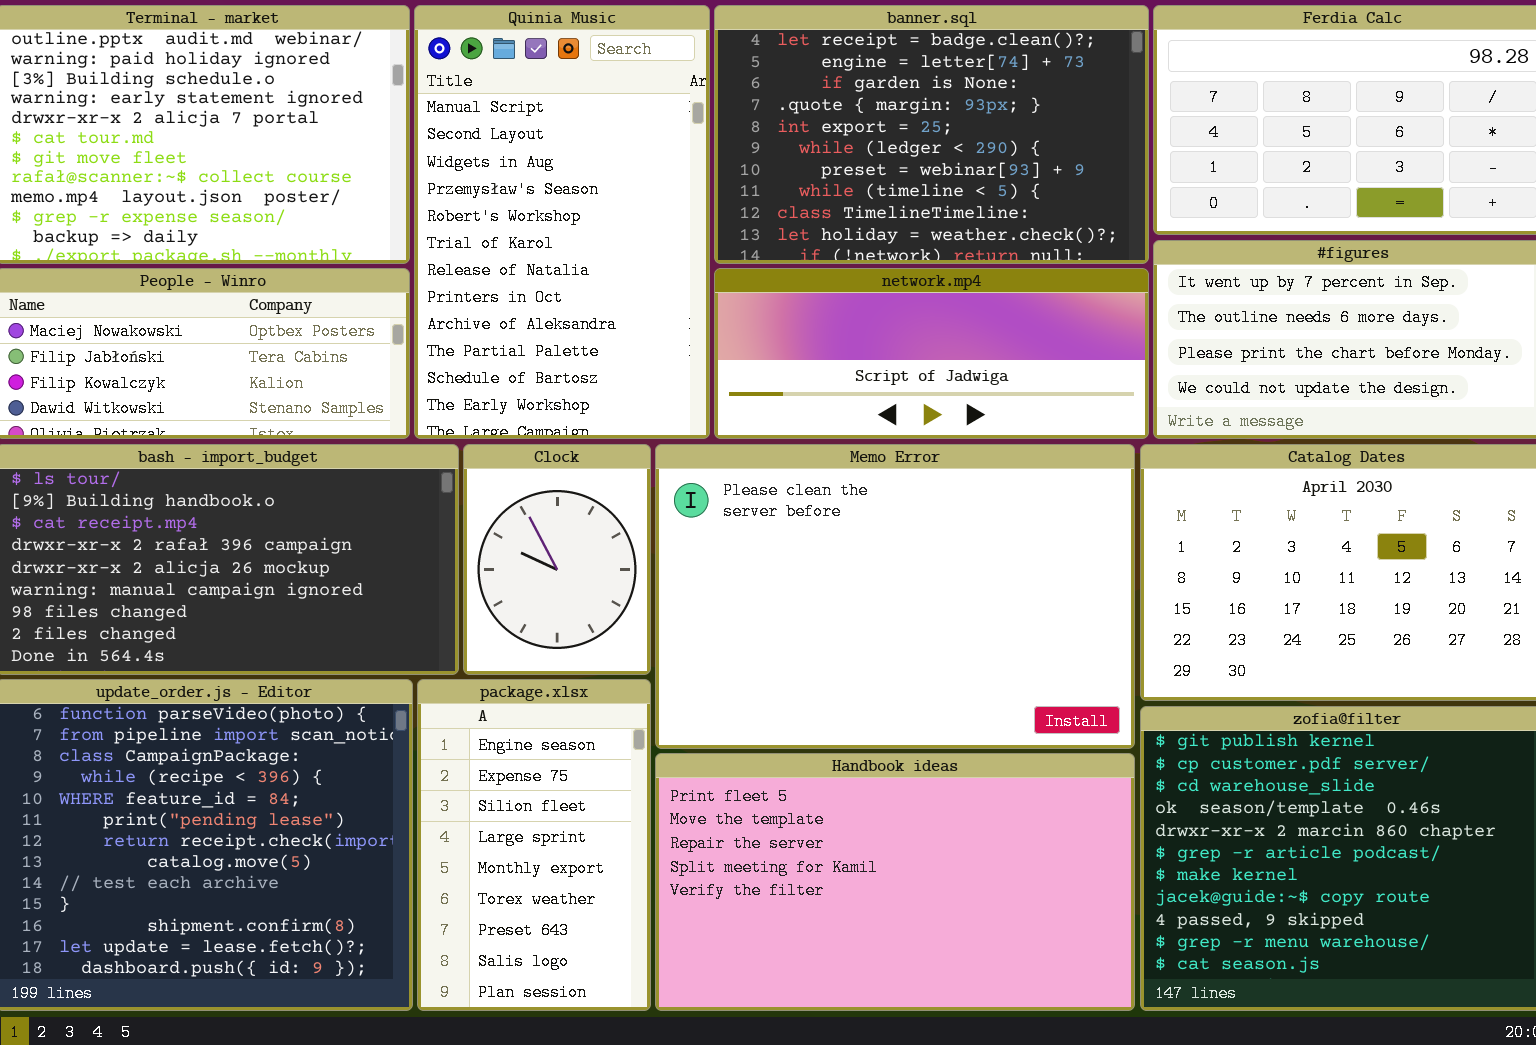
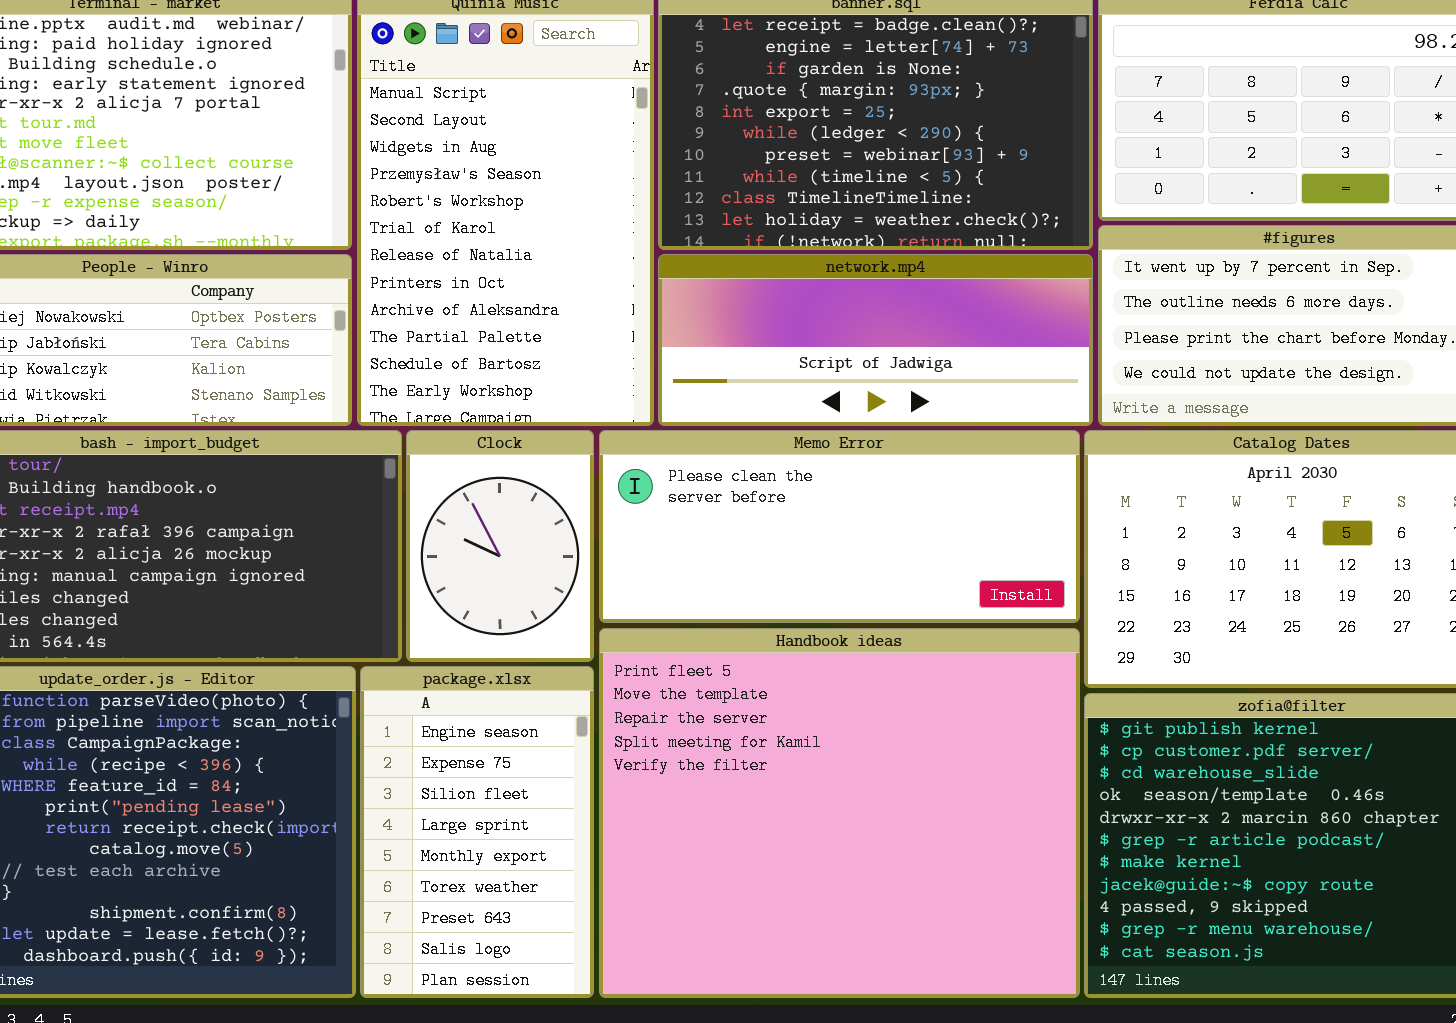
Memo Error: [655,444,1135,749] -> [599,430,1080,623], resized
Handbook ideas: [655,753,1135,1011] -> [599,628,1080,998], resized

